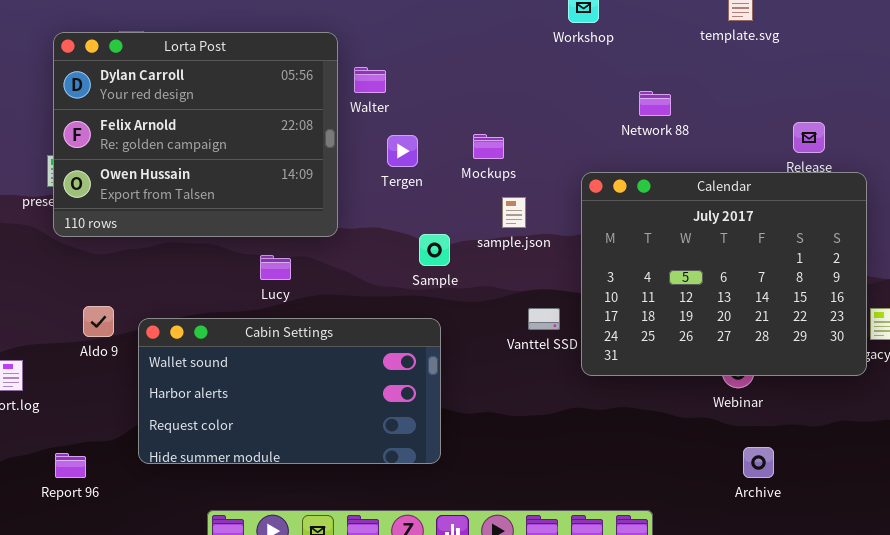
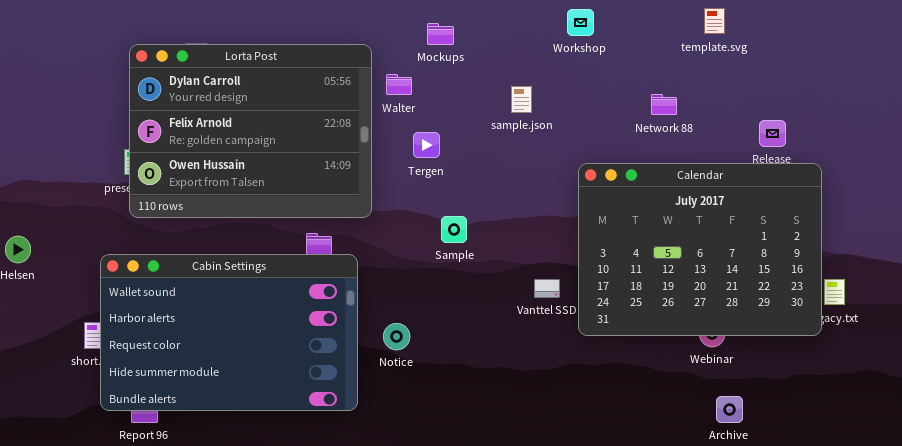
Network 88: [639,91,671,116] -> [651,94,677,115], moved
Mockups: [473,134,504,159] -> [427,23,454,45], moved
sample.json: [502,197,526,228] -> [511,86,532,113], moved
Cabin Settings: [138,318,441,464] -> [100,254,358,411], moved, resized

